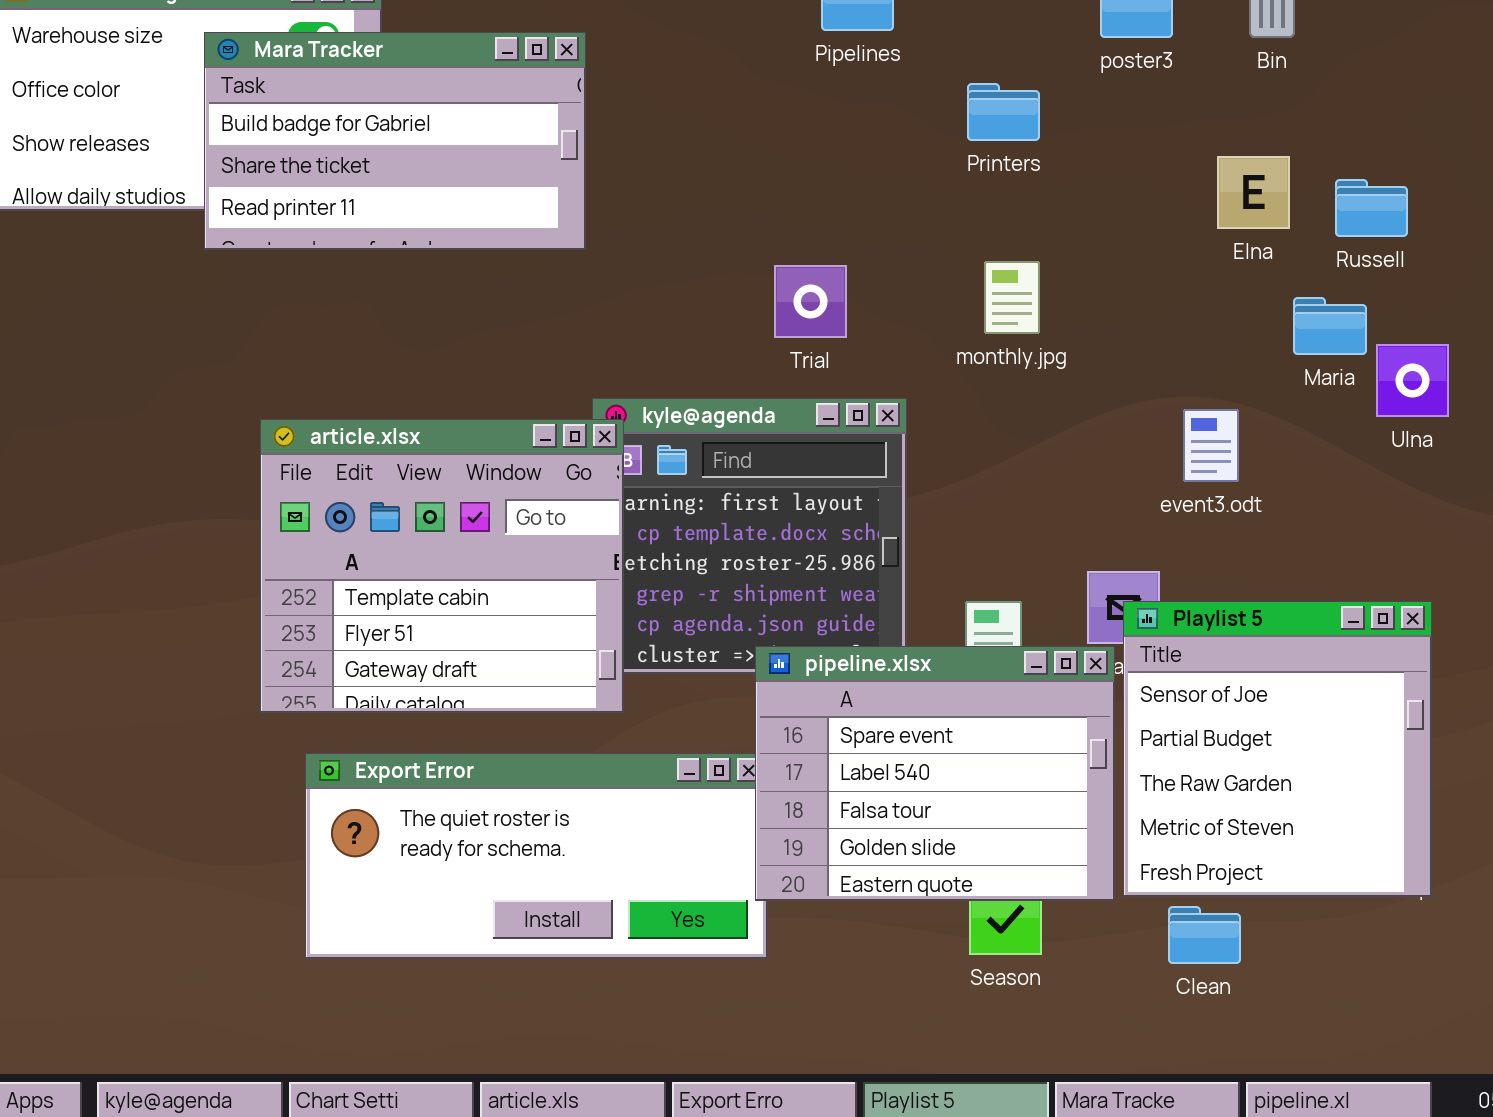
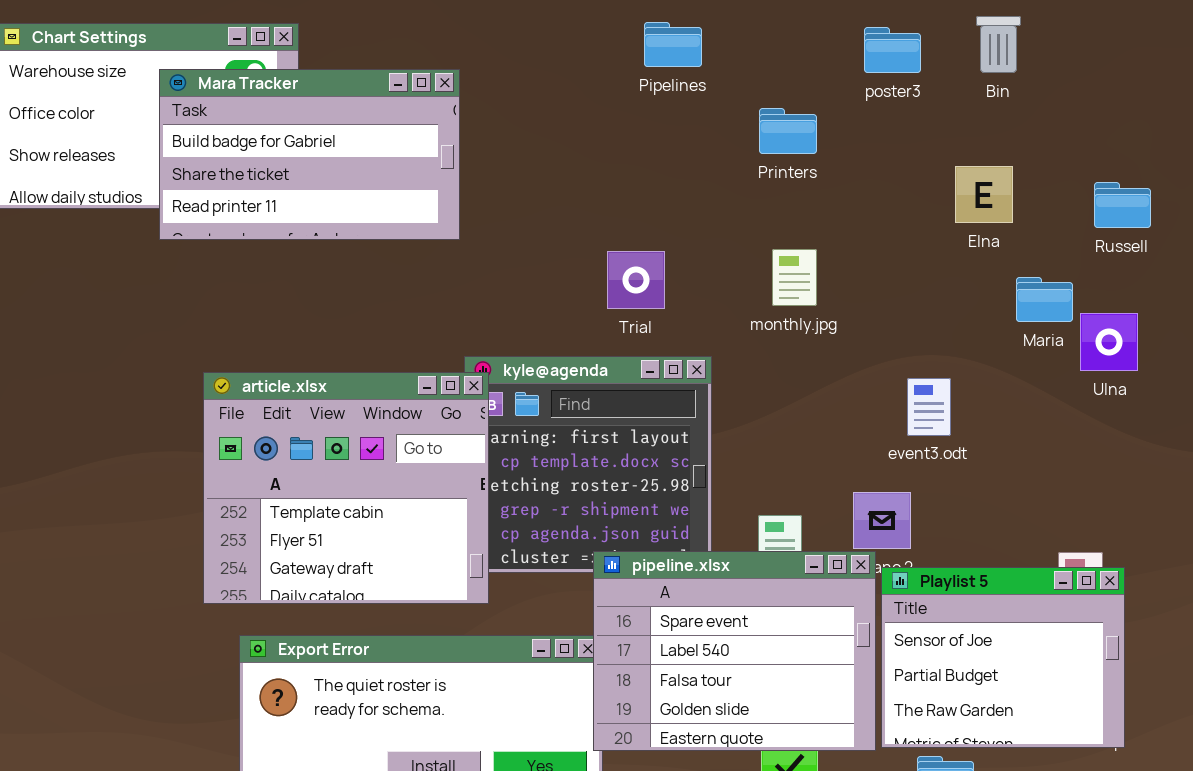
Russell: [1335,179,1408,237] -> [1094,182,1151,228], moved
event3.odt: [1183,409,1239,482] -> [907,378,951,436], moved
Playlist 5: [1123,601,1432,897] -> [881,567,1125,748], resized

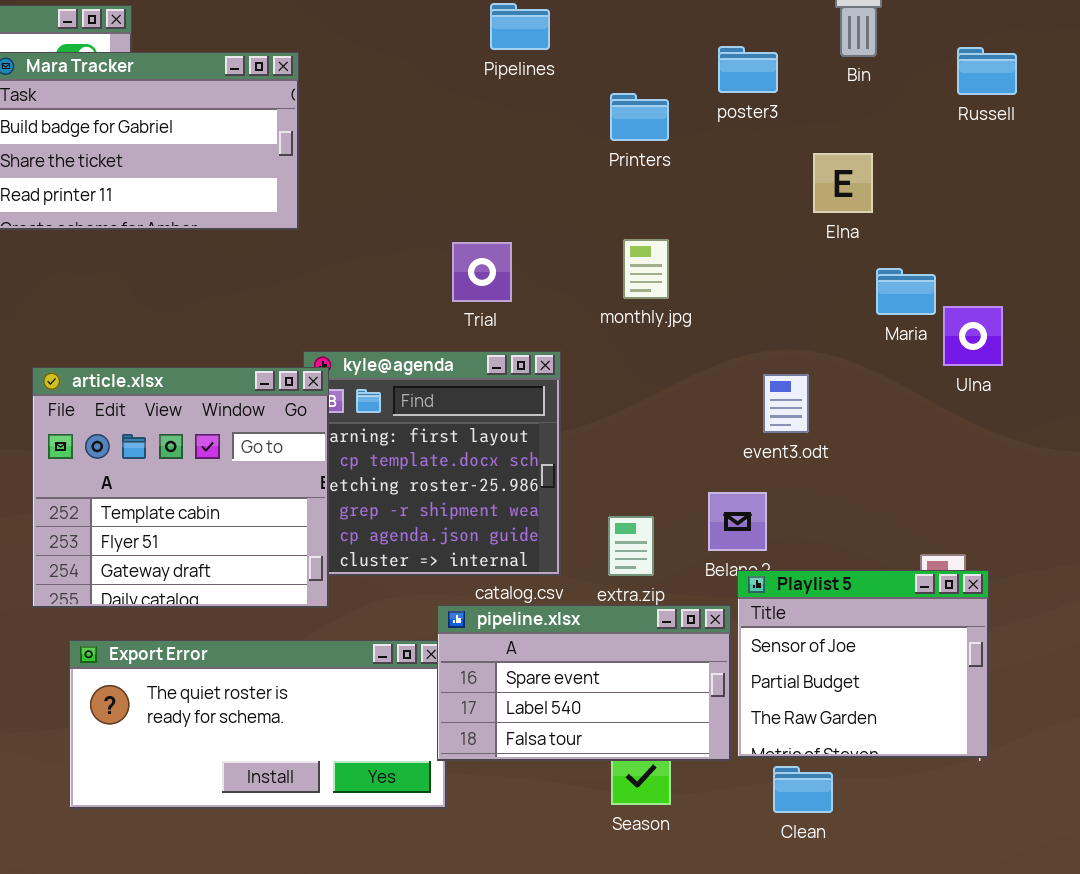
poster3: [864,27,921,73] -> [718,46,778,93], moved
Russell: [1094,182,1151,228] -> [957,47,1017,95], moved
pipeline.xlsx: [593,551,876,751] -> [437,605,731,761], resized

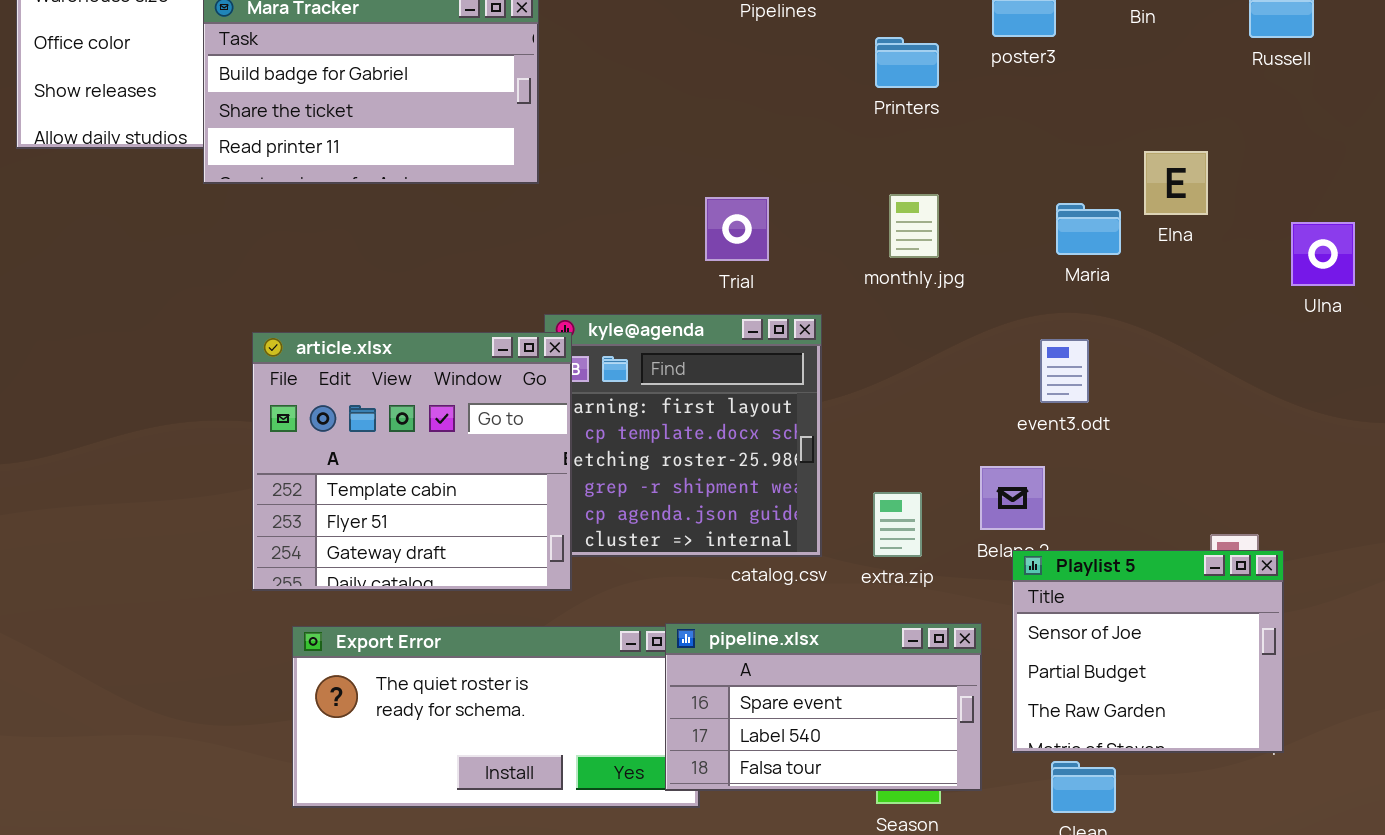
Elna: [813,153,873,213] -> [1144,151,1208,215], moved
Maria: [876,268,936,315] -> [1056,203,1121,255], moved
Ulna: [943,306,1003,366] -> [1291,222,1355,286], moved
pipeline.xlsx: [437,605,731,761] -> [665,623,982,791], moved

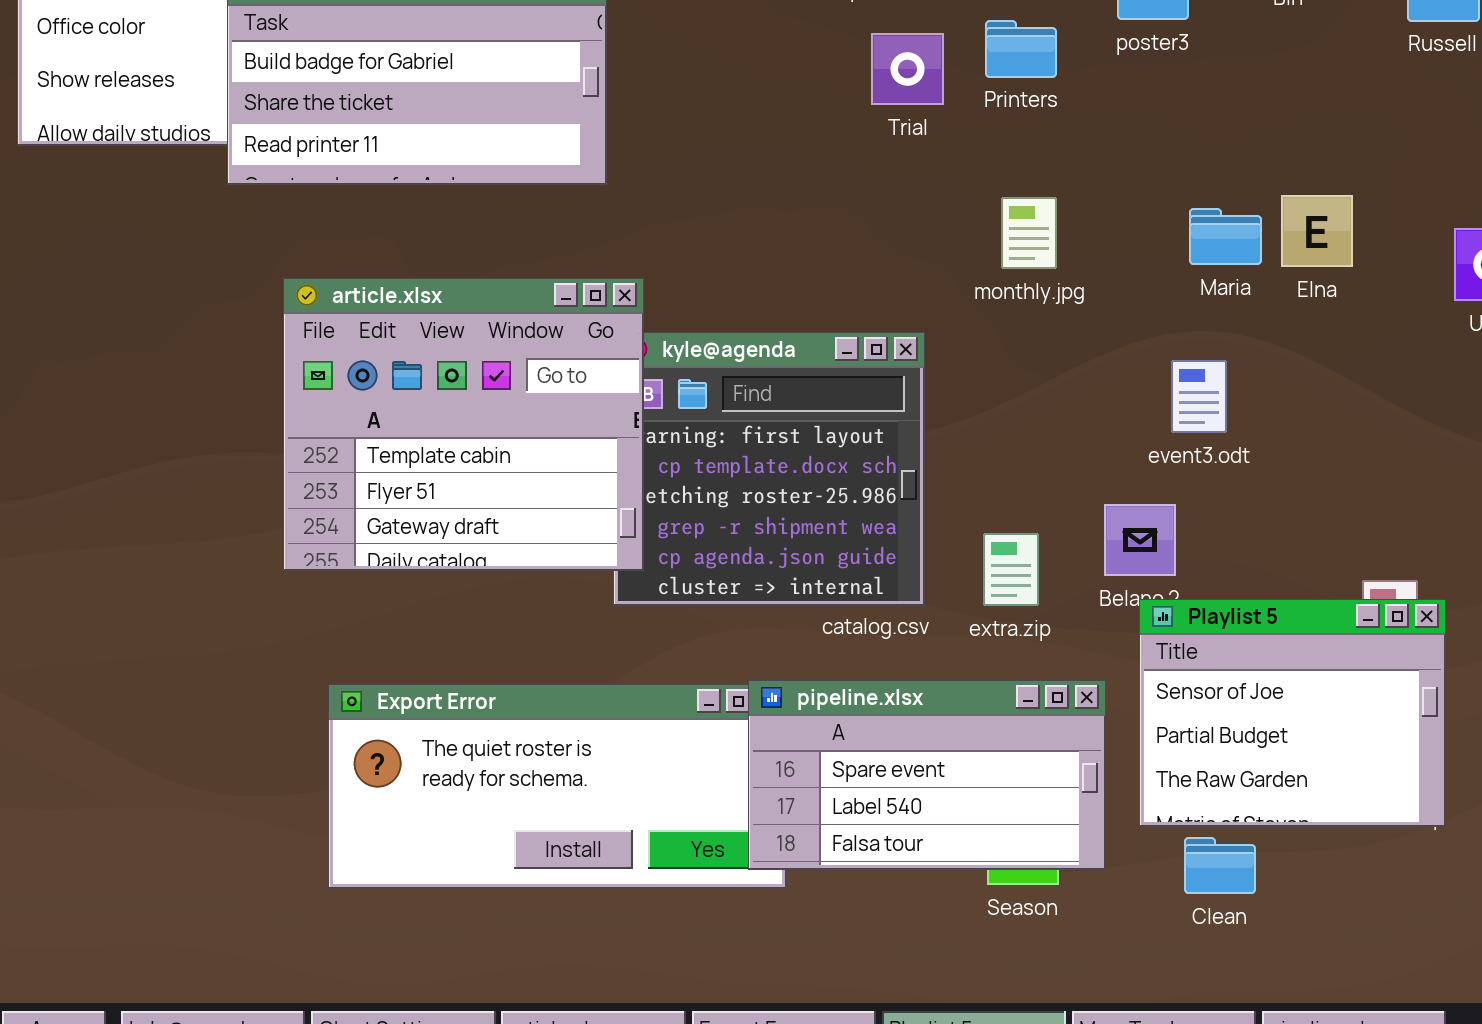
Elna: [1144,151,1208,215] -> [1281,195,1353,267], moved
Trial: [705,197,769,261] -> [871,33,944,105], moved
article.xlsx: [252,332,572,591] -> [283,278,644,571], moved

